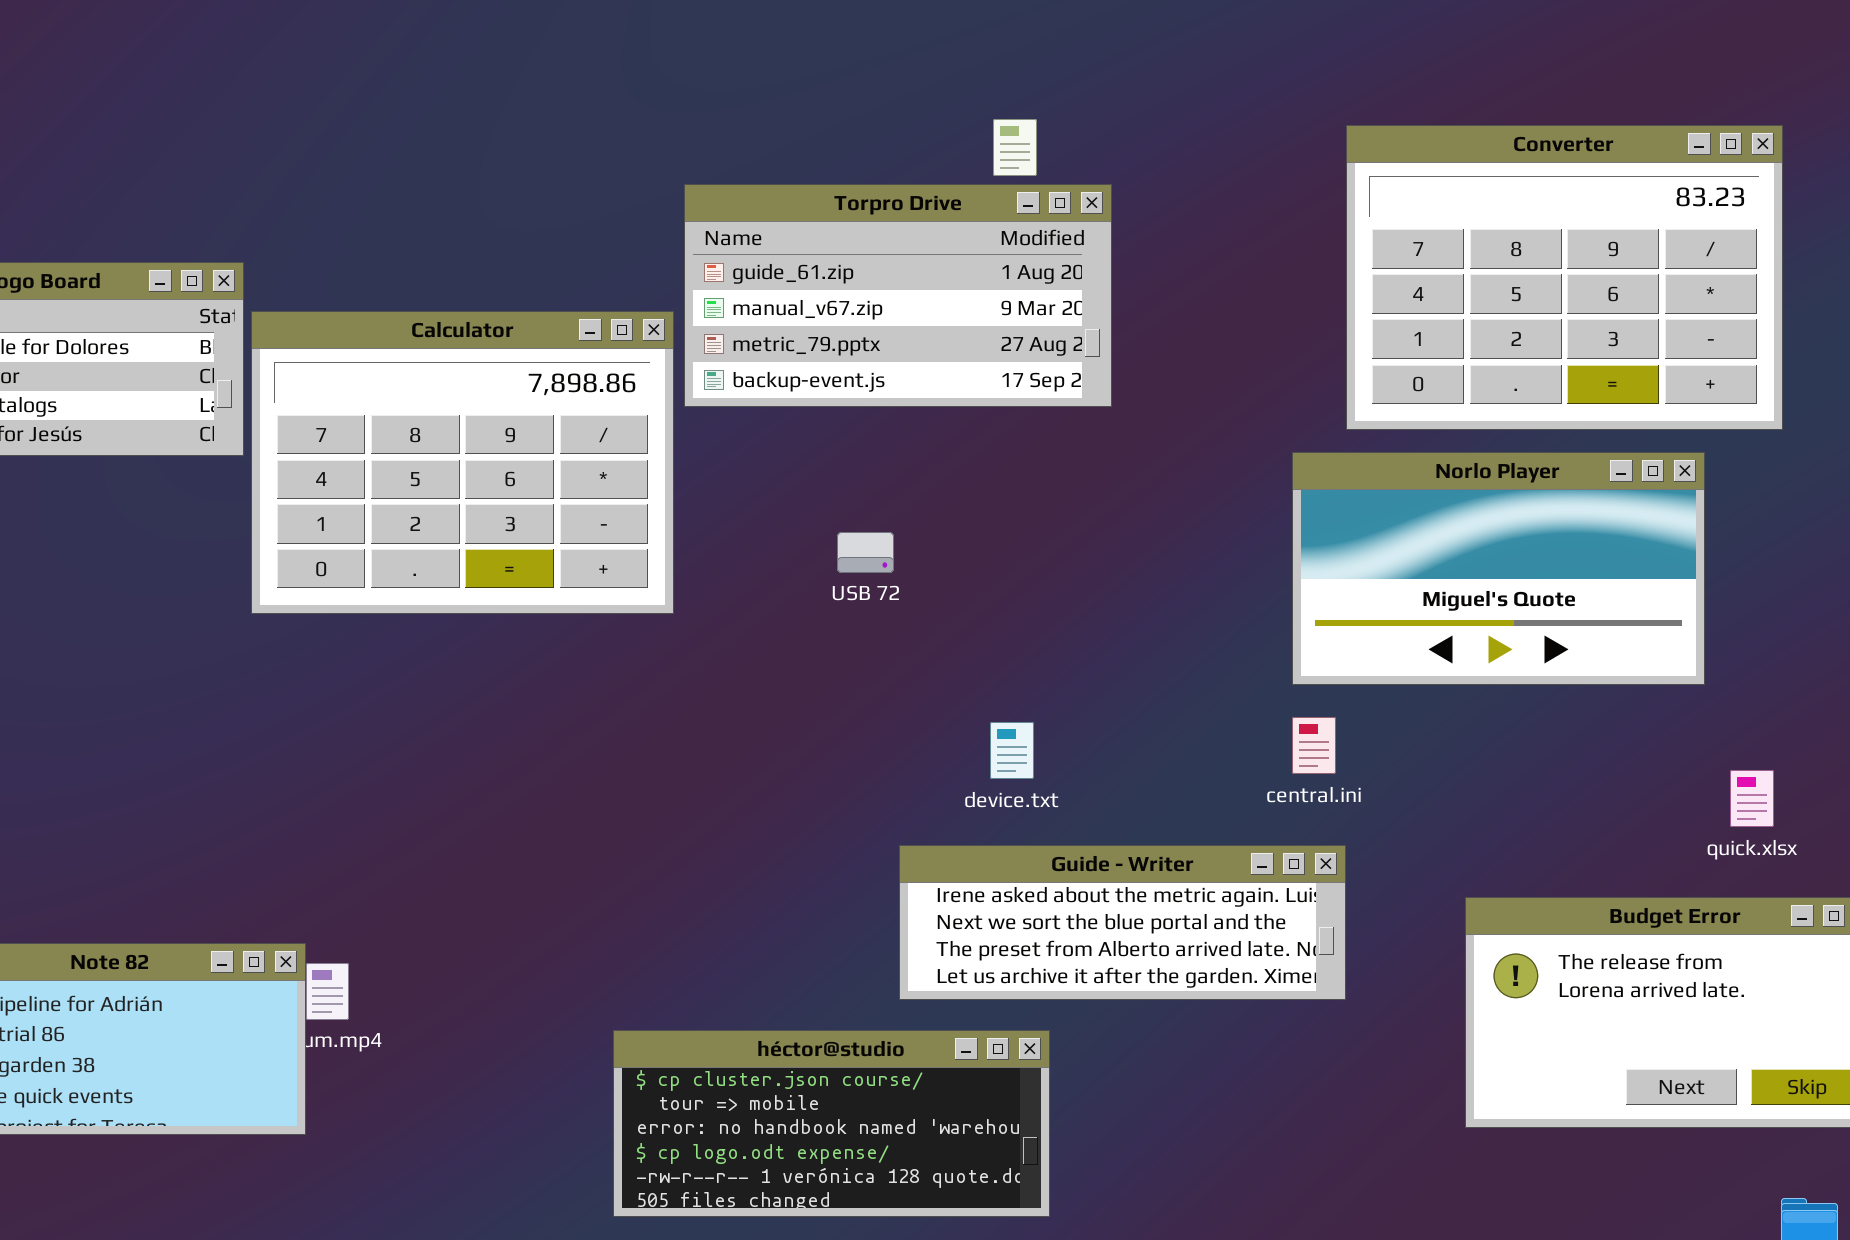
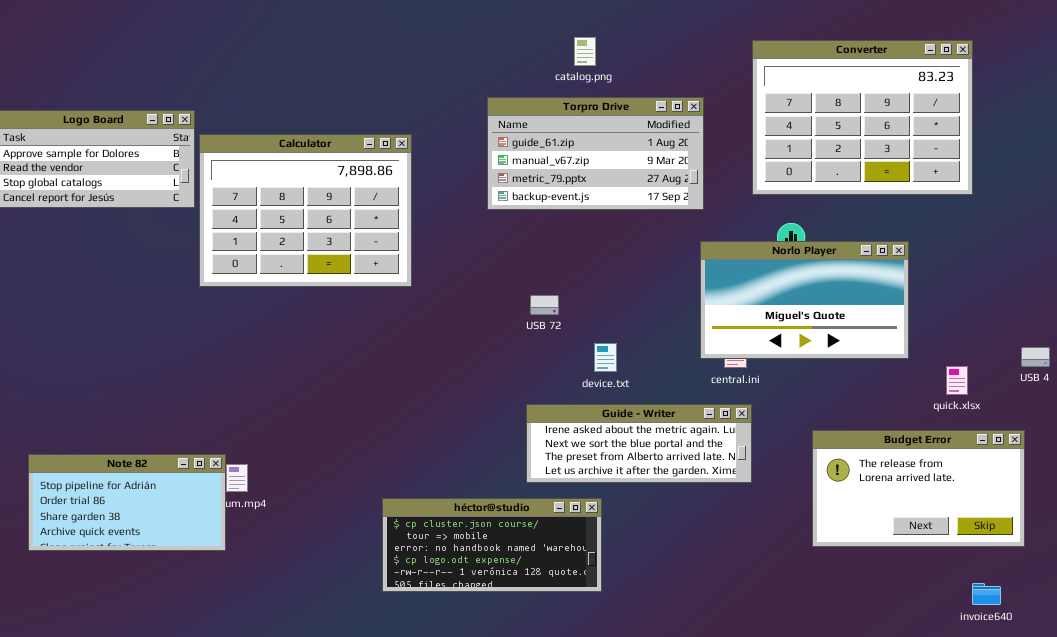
Torpro Drive: [684,184,1112,407] -> [487,97,704,210], moved
Norlo Player: [1292,452,1705,685] -> [700,241,909,359], moved
USB 72: [837,532,894,573] -> [530,295,559,315], moved
device.txt: [990,722,1034,779] -> [594,343,617,372], moved

